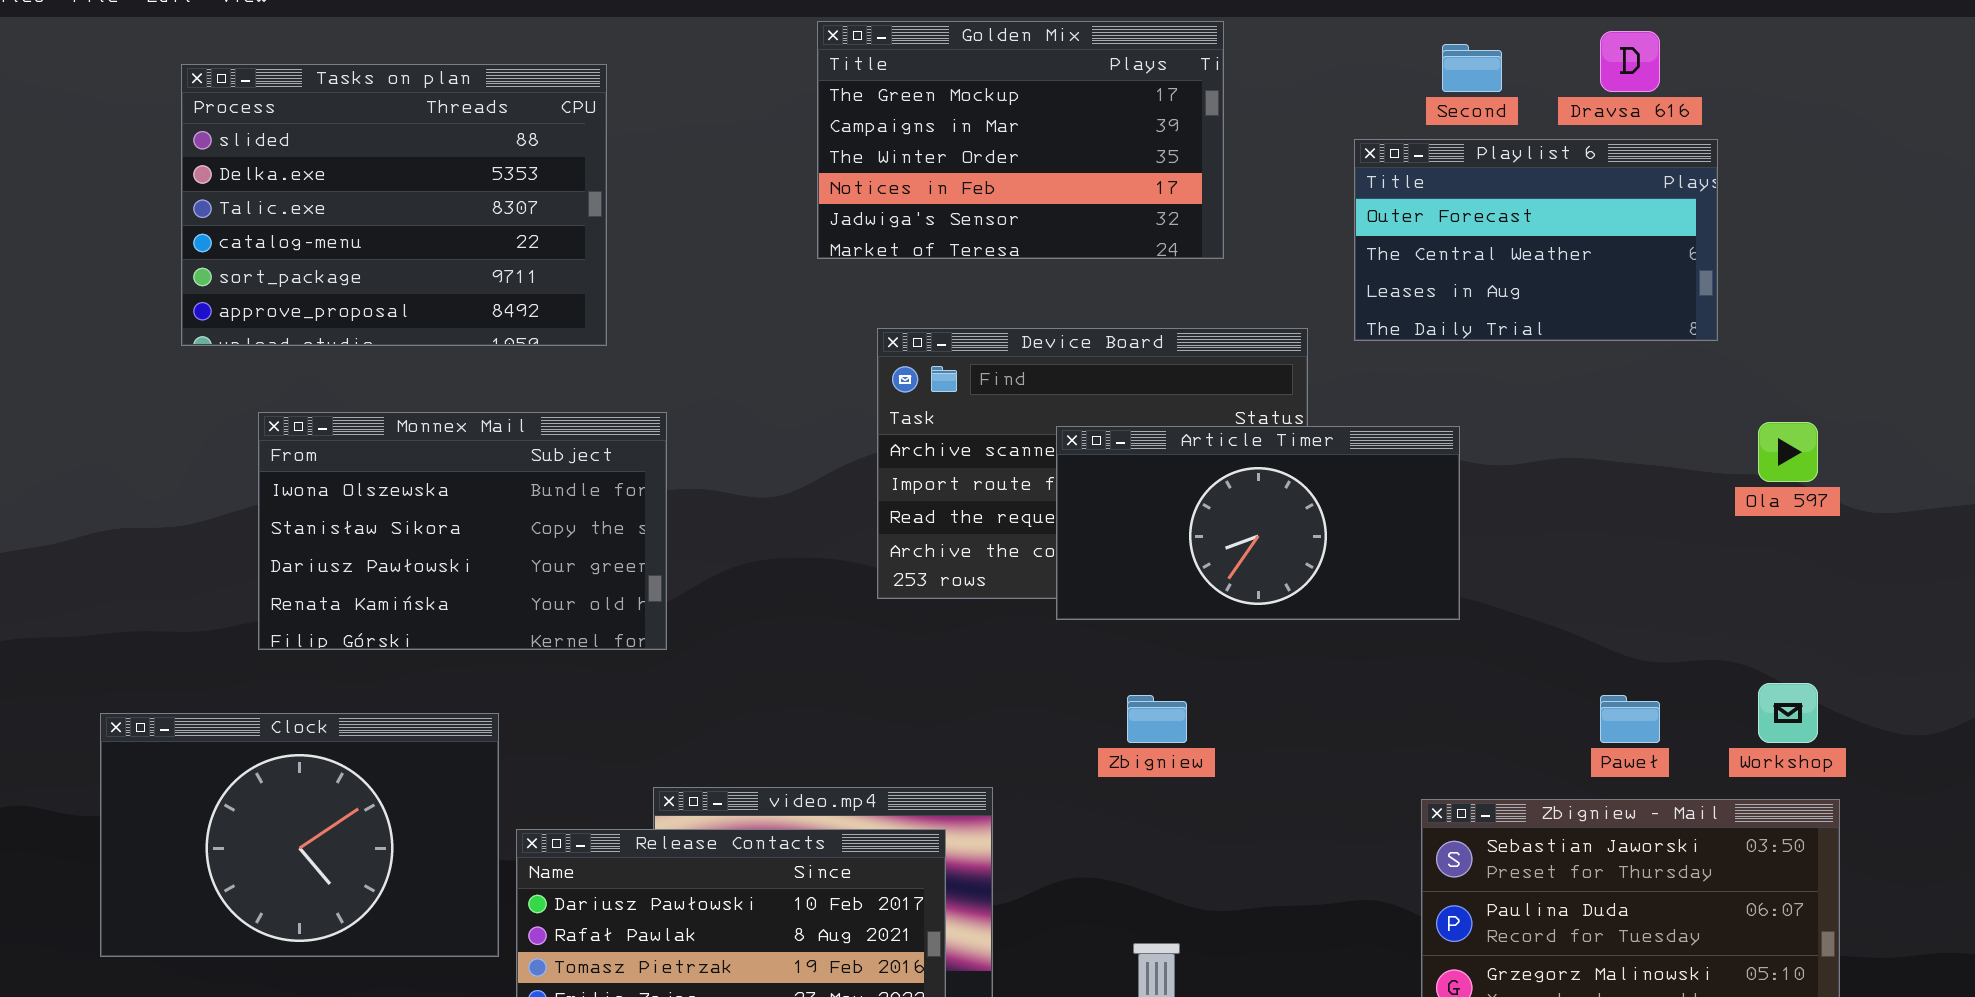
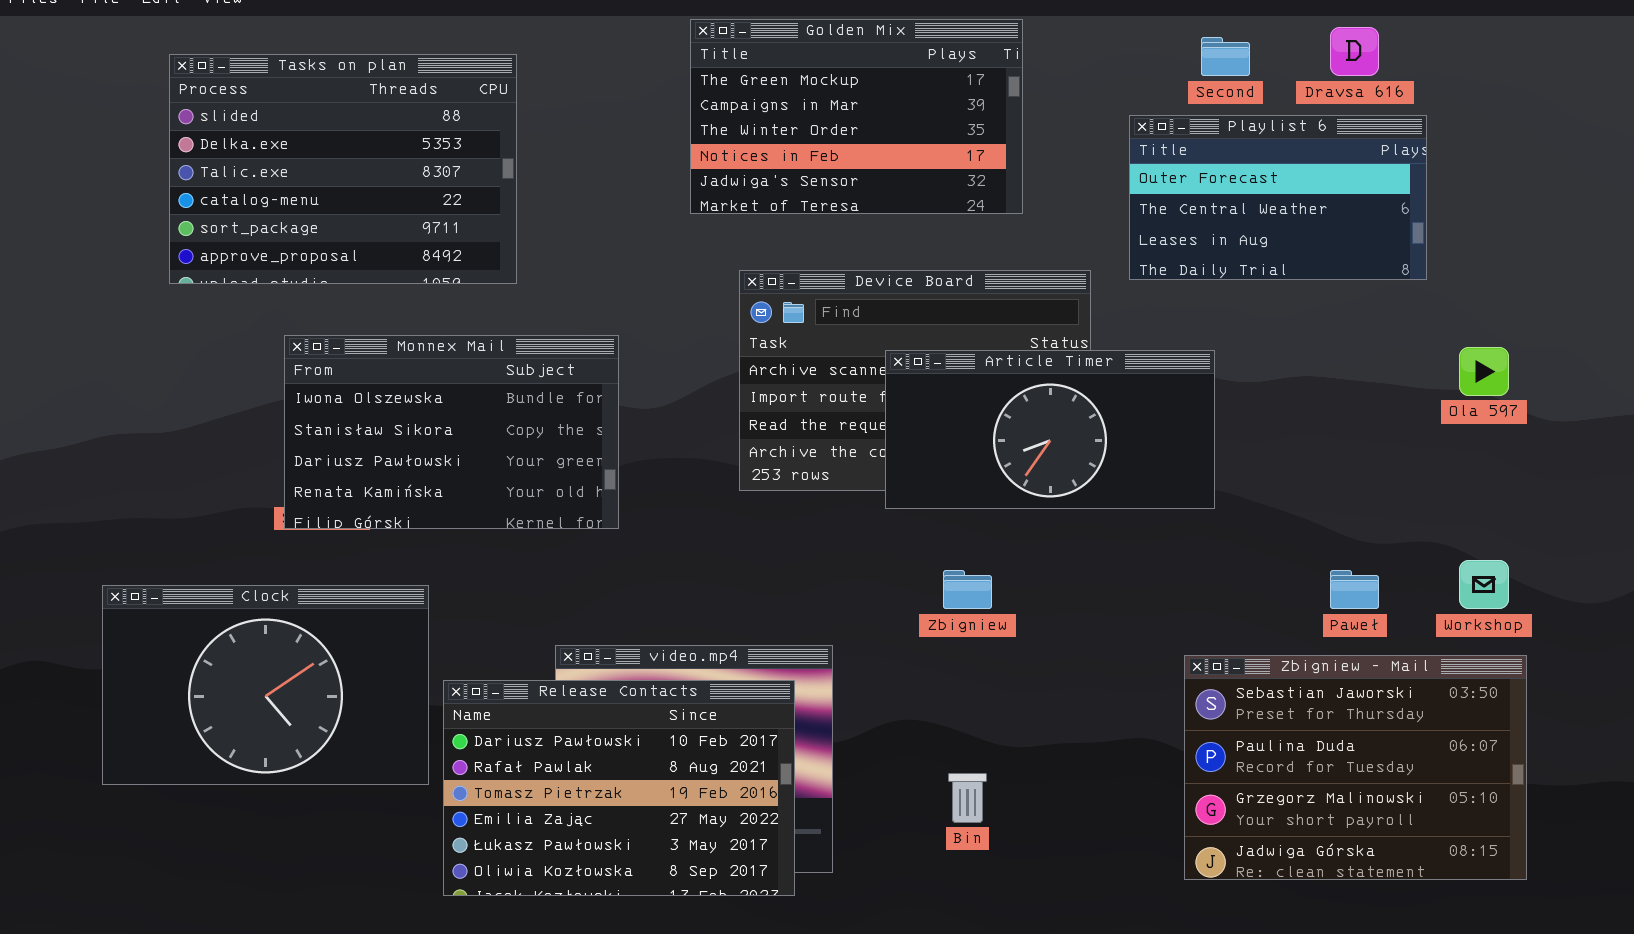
Monnex Mail: [258,412,667,650] -> [284,335,619,529], moved

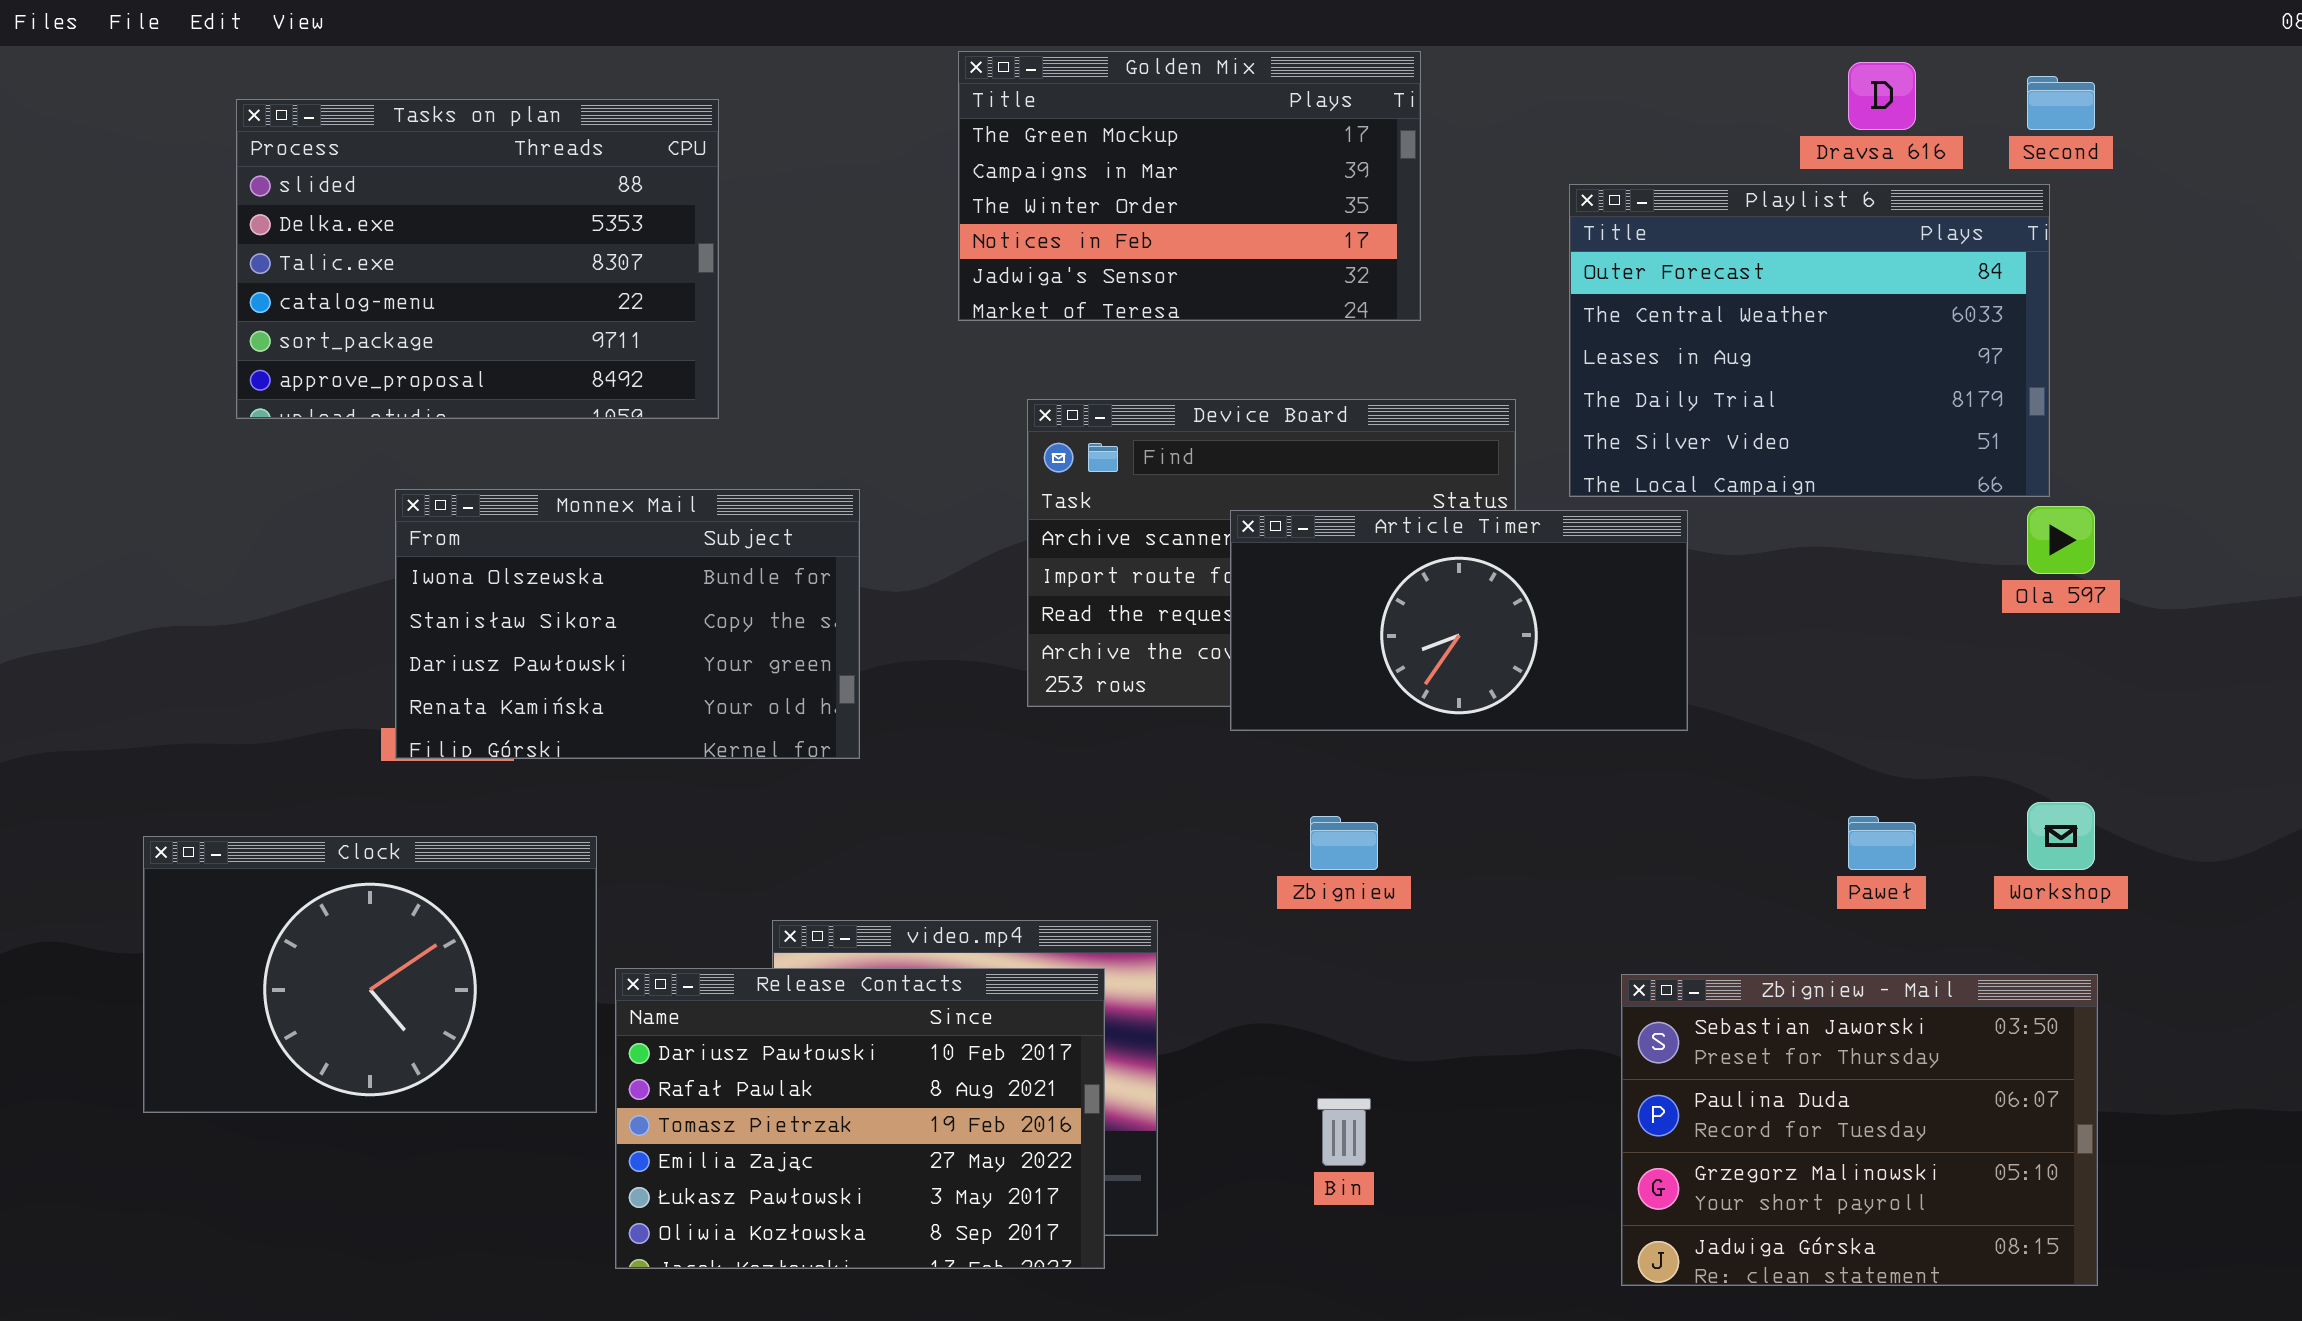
Second: [1201,37,1250,76] -> [2027,76,2095,130], moved
Playlist 6: [1129,115,1427,280] -> [1569,184,2050,497], resized
Zbigniew - Mail: [1184,655,1527,880] -> [1621,974,2098,1286], moved

